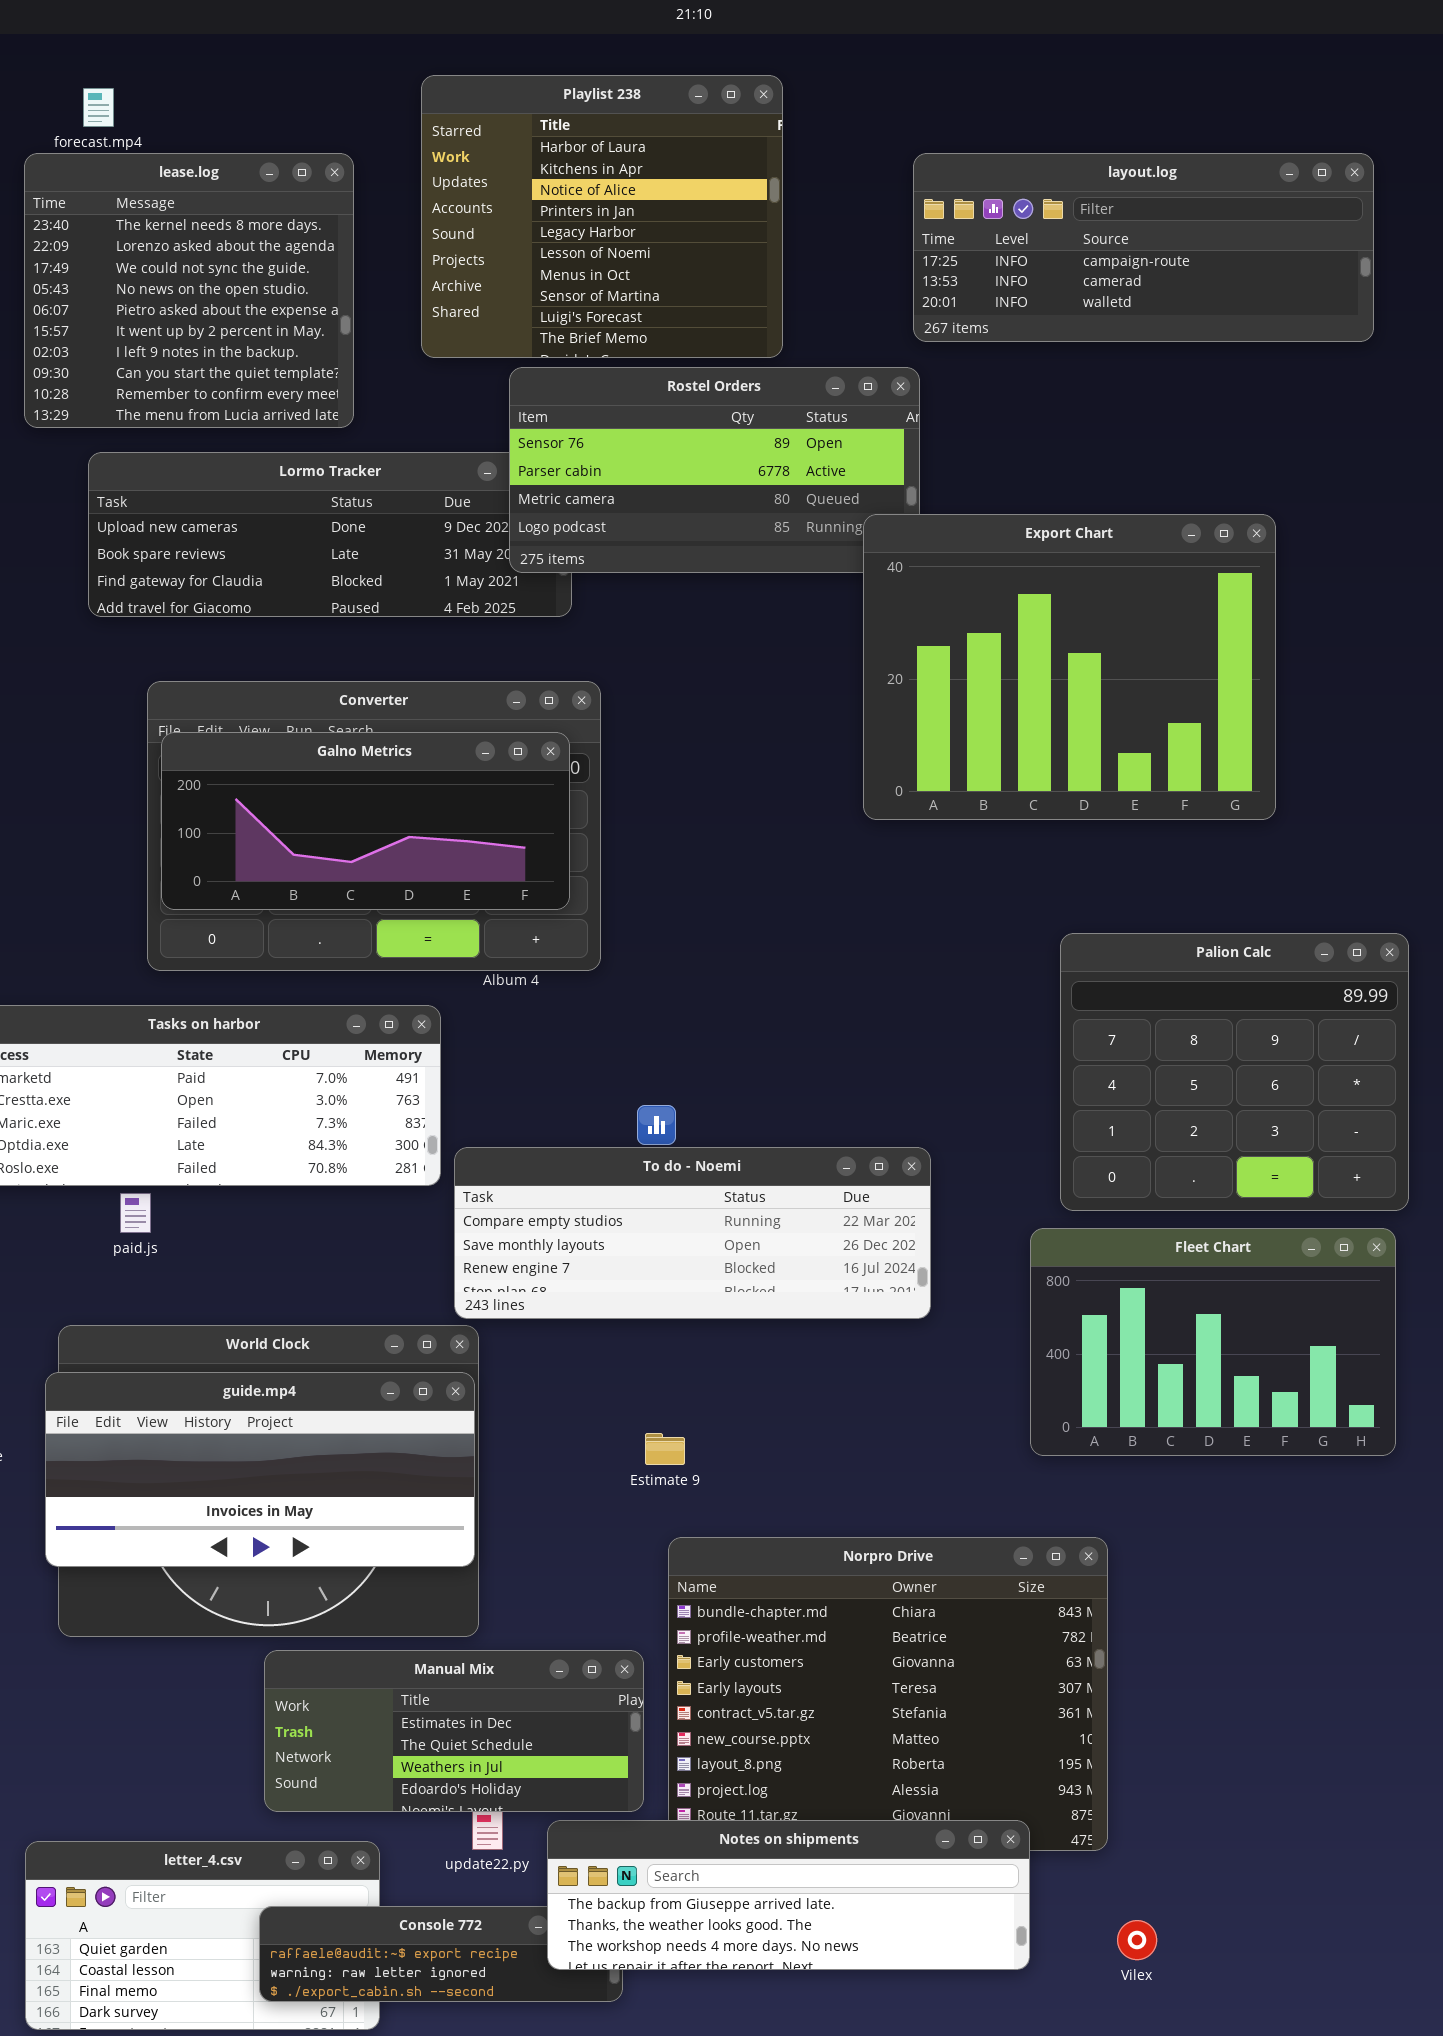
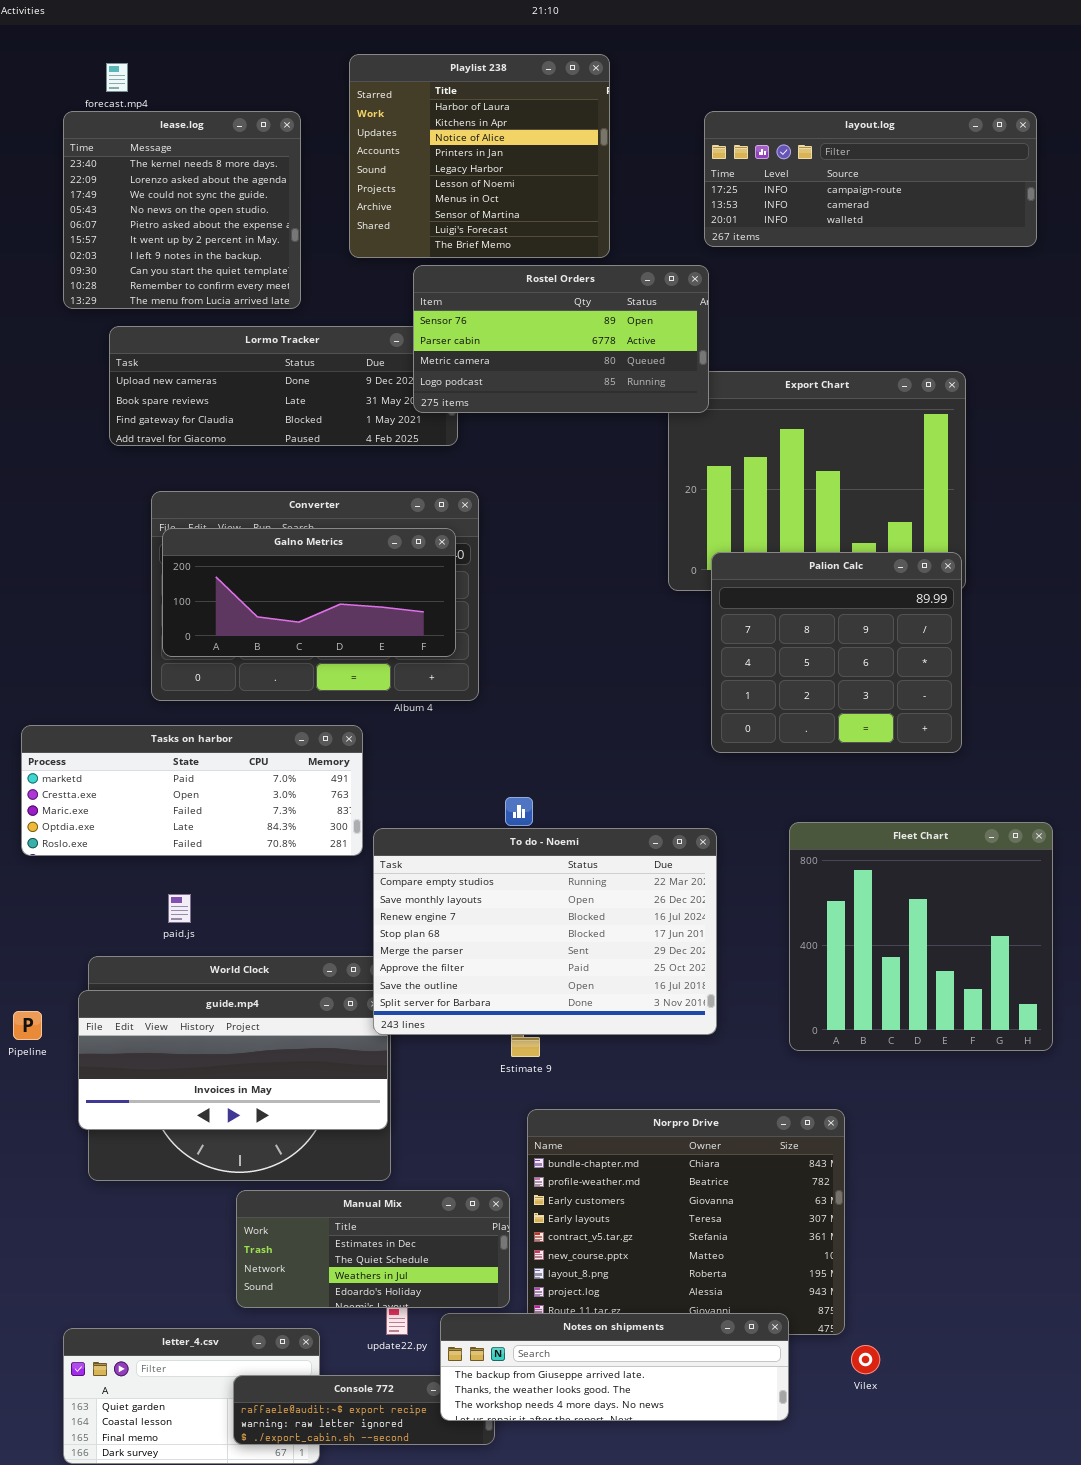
Rostel Orders: [509,367,920,573] -> [413,265,709,413], raised
Palion Calc: [1060,933,1409,1211] -> [711,552,962,753], moved
To do - Noemi: [454,1147,931,1319] -> [373,828,717,1035], resized
paid.js: [120,1193,151,1233] -> [168,894,191,923], moved
Fleet Chart: [1030,1228,1396,1456] -> [789,822,1053,1051], resized
Vilex: [1117,1920,1157,1960] -> [851,1345,880,1374], moved

